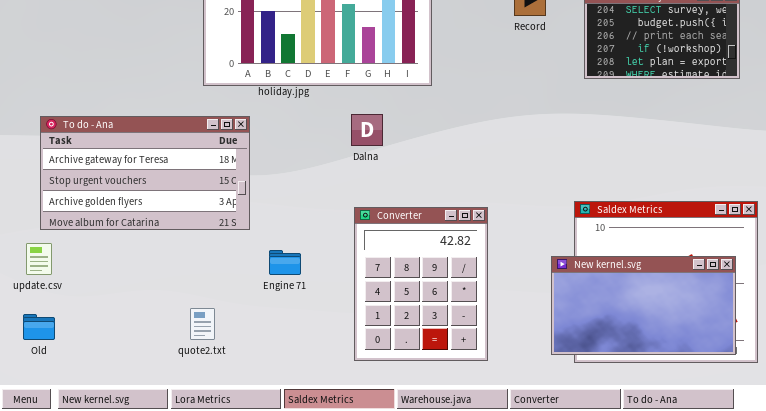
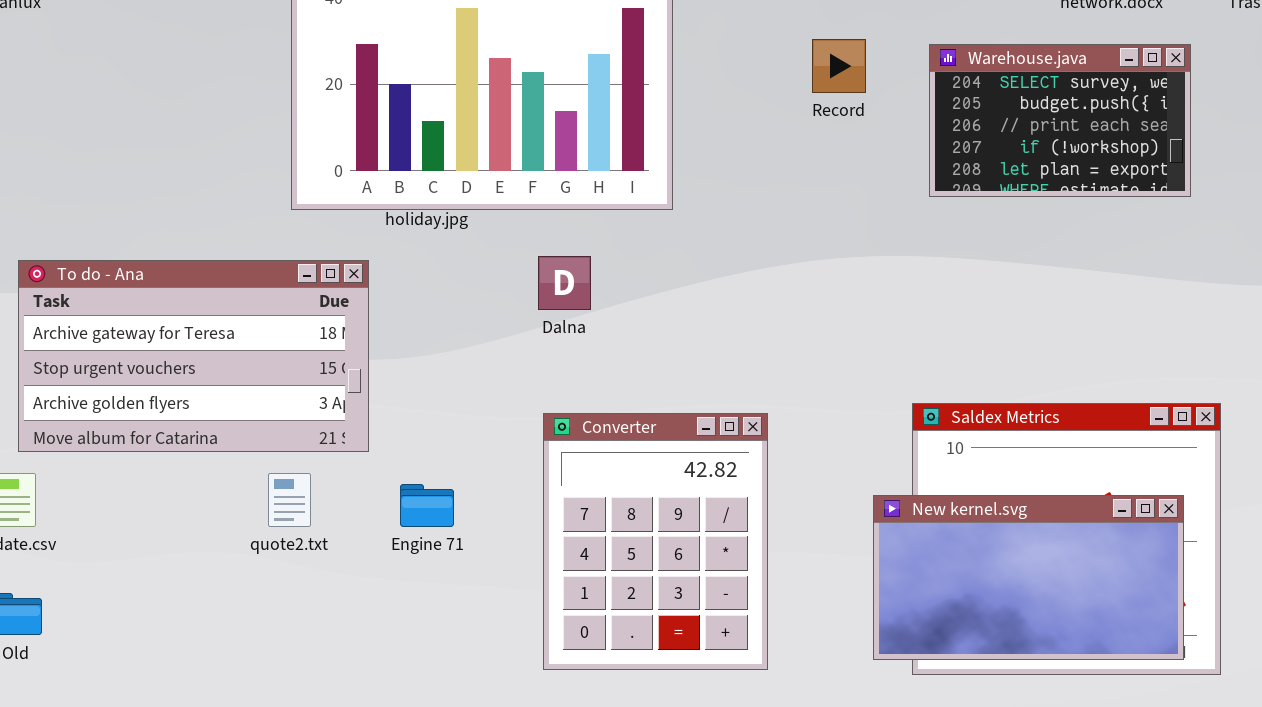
quote2.txt: [190,308,215,340] -> [268,473,311,527], moved

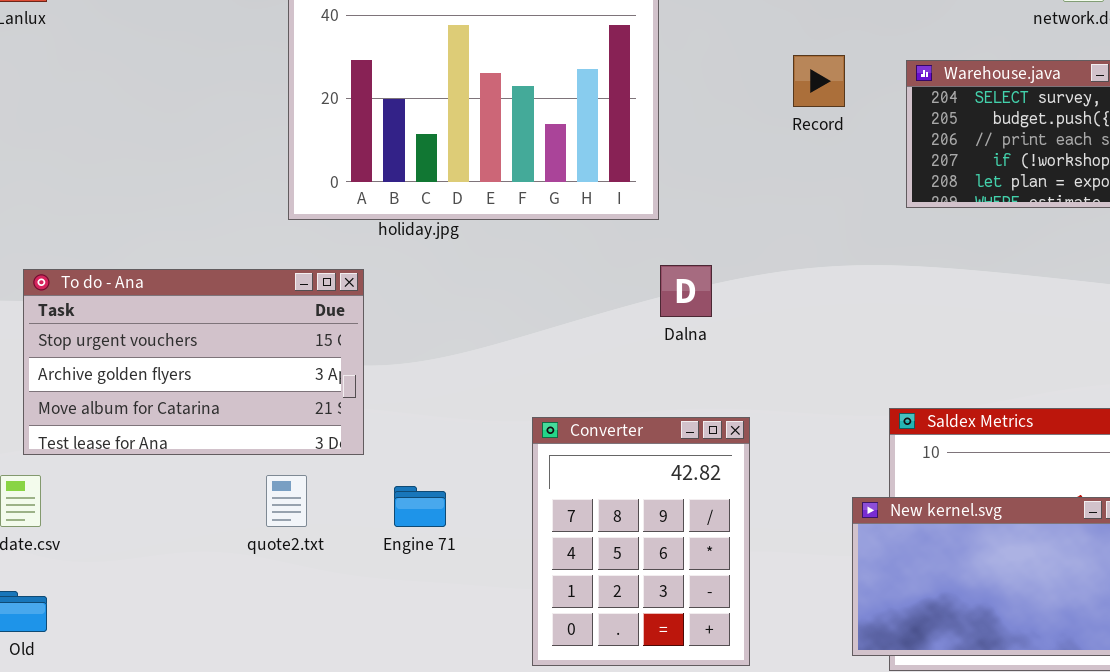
Dalna: [538,256,591,310] -> [660,265,712,317], moved
To do - Ana: [18,260,369,452] -> [23,269,364,455], scrolled down 1 row

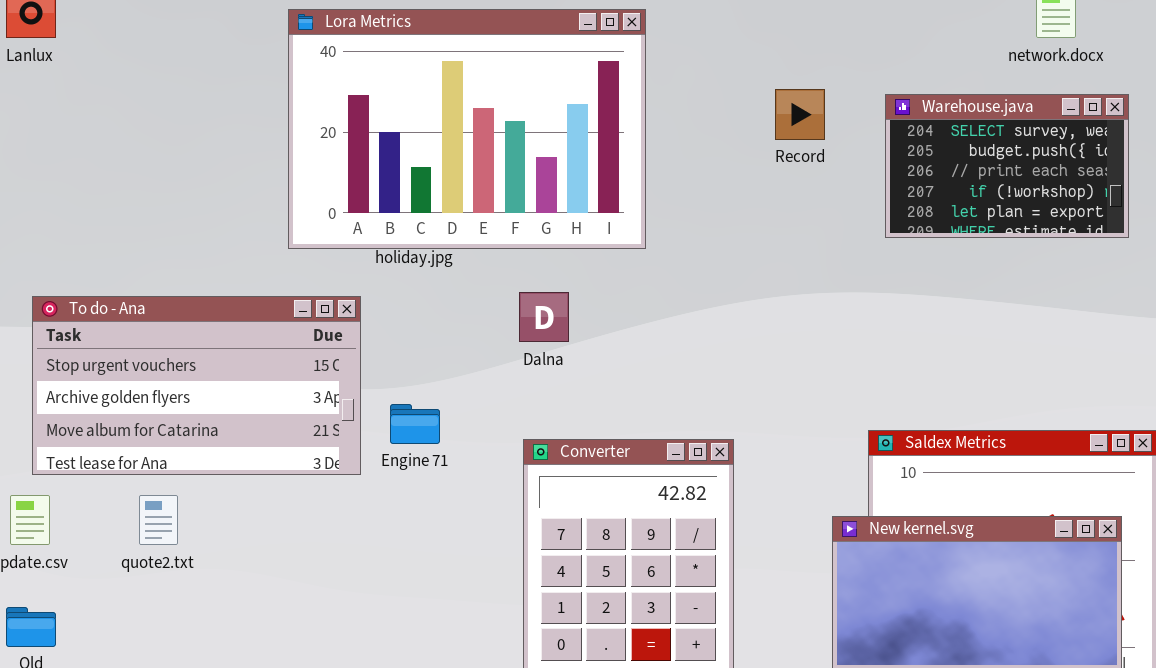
Dalna: [660,265,712,317] -> [519,292,569,342], moved
quote2.txt: [266,475,307,527] -> [139,495,178,545], moved
Engine 71: [394,486,446,527] -> [390,404,440,444], moved

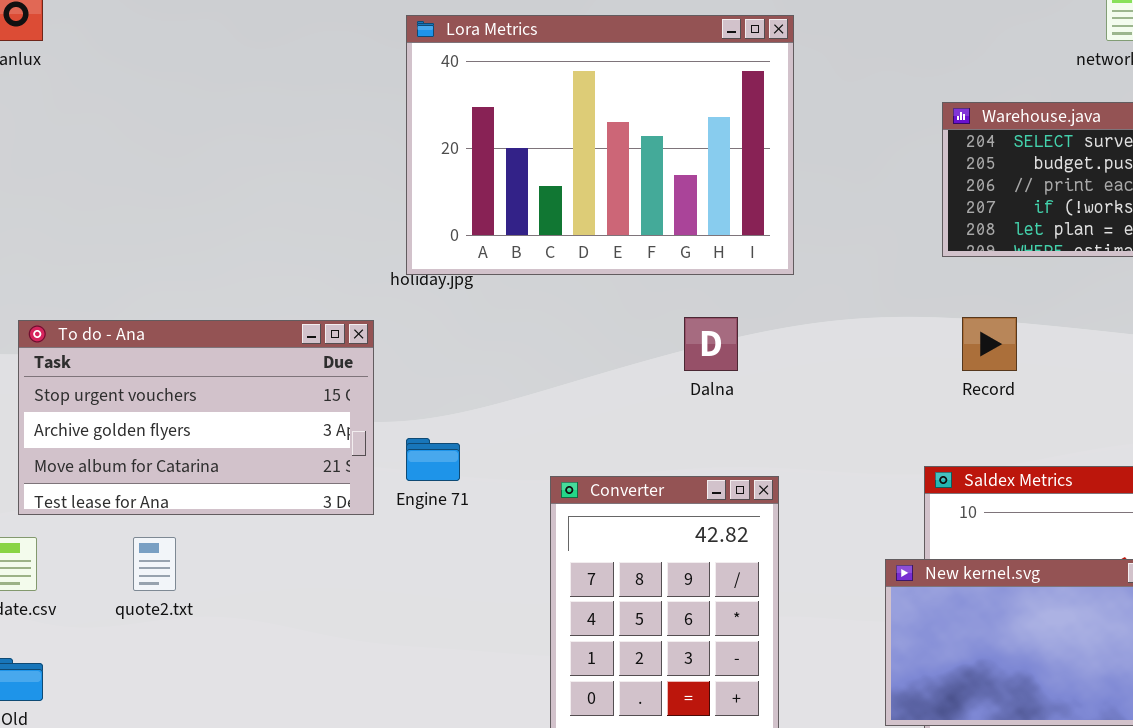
Lora Metrics: [288,9,646,249] -> [406,15,794,275], moved
Record: [775,89,825,140] -> [962,317,1017,371], moved
Dalna: [519,292,569,342] -> [684,317,738,371], moved

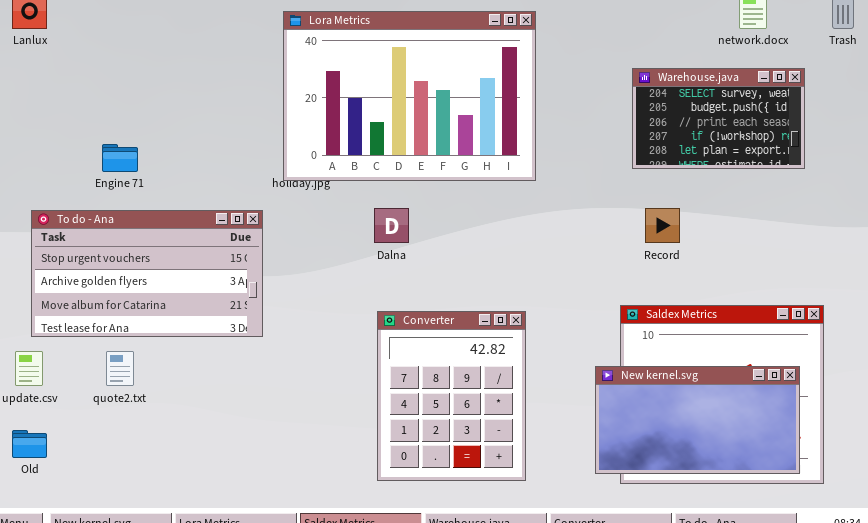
Dalna: [684,317,738,371] -> [374,208,409,243], moved
Engine 71: [406,438,460,481] -> [102,144,138,172], moved

